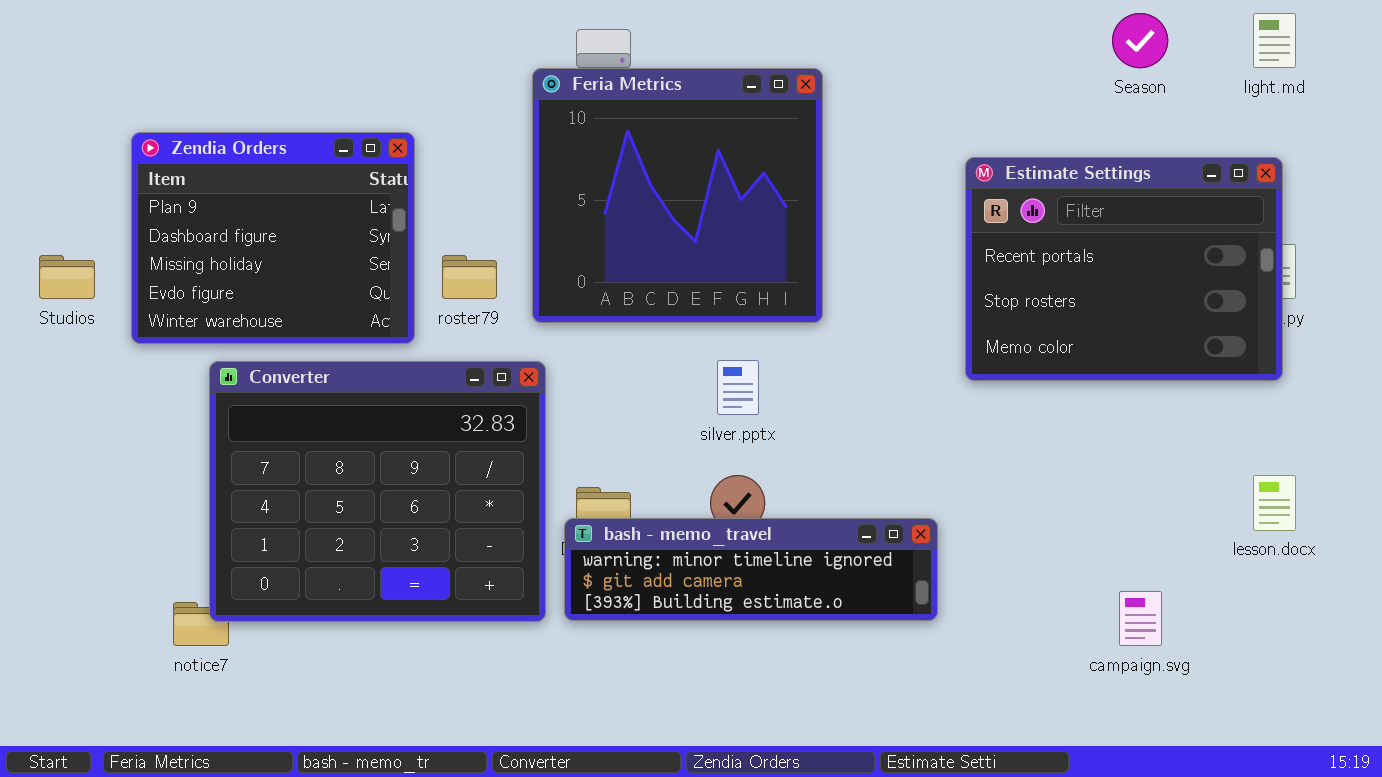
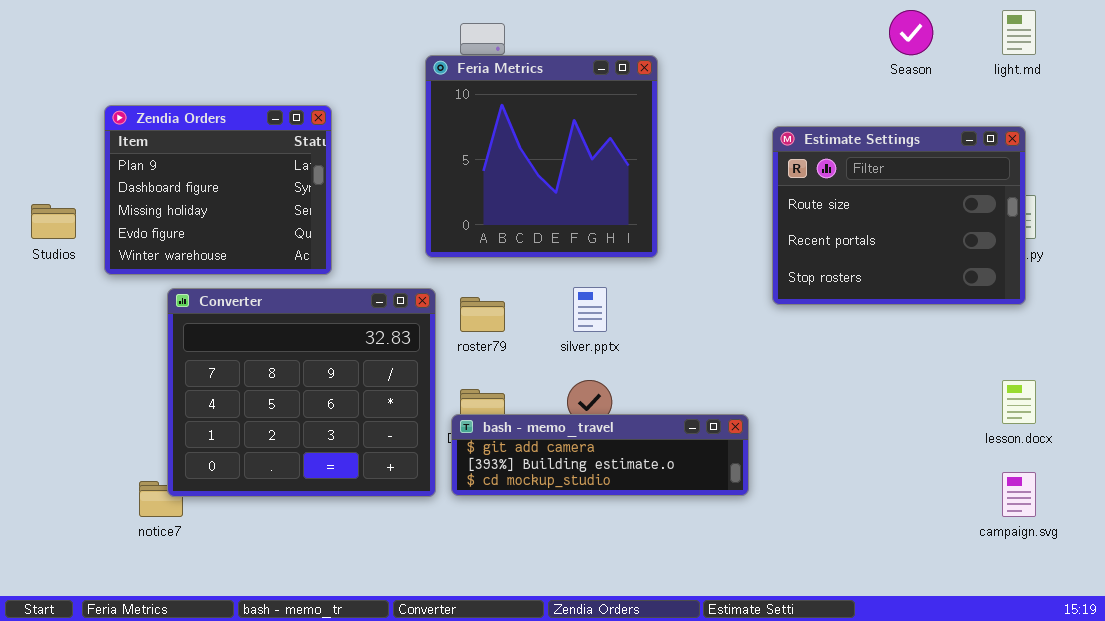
Estimate Settings: [965,157,1283,381] -> [772,126,1026,305], scrolled up 1 row
roster79: [442,255,497,299] -> [460,297,505,332], moved
bash - memo_travel: [564,518,938,621] -> [451,414,749,496], scrolled down 1 row
campaign.svg: [1119,591,1162,646] -> [1002,472,1036,517], moved

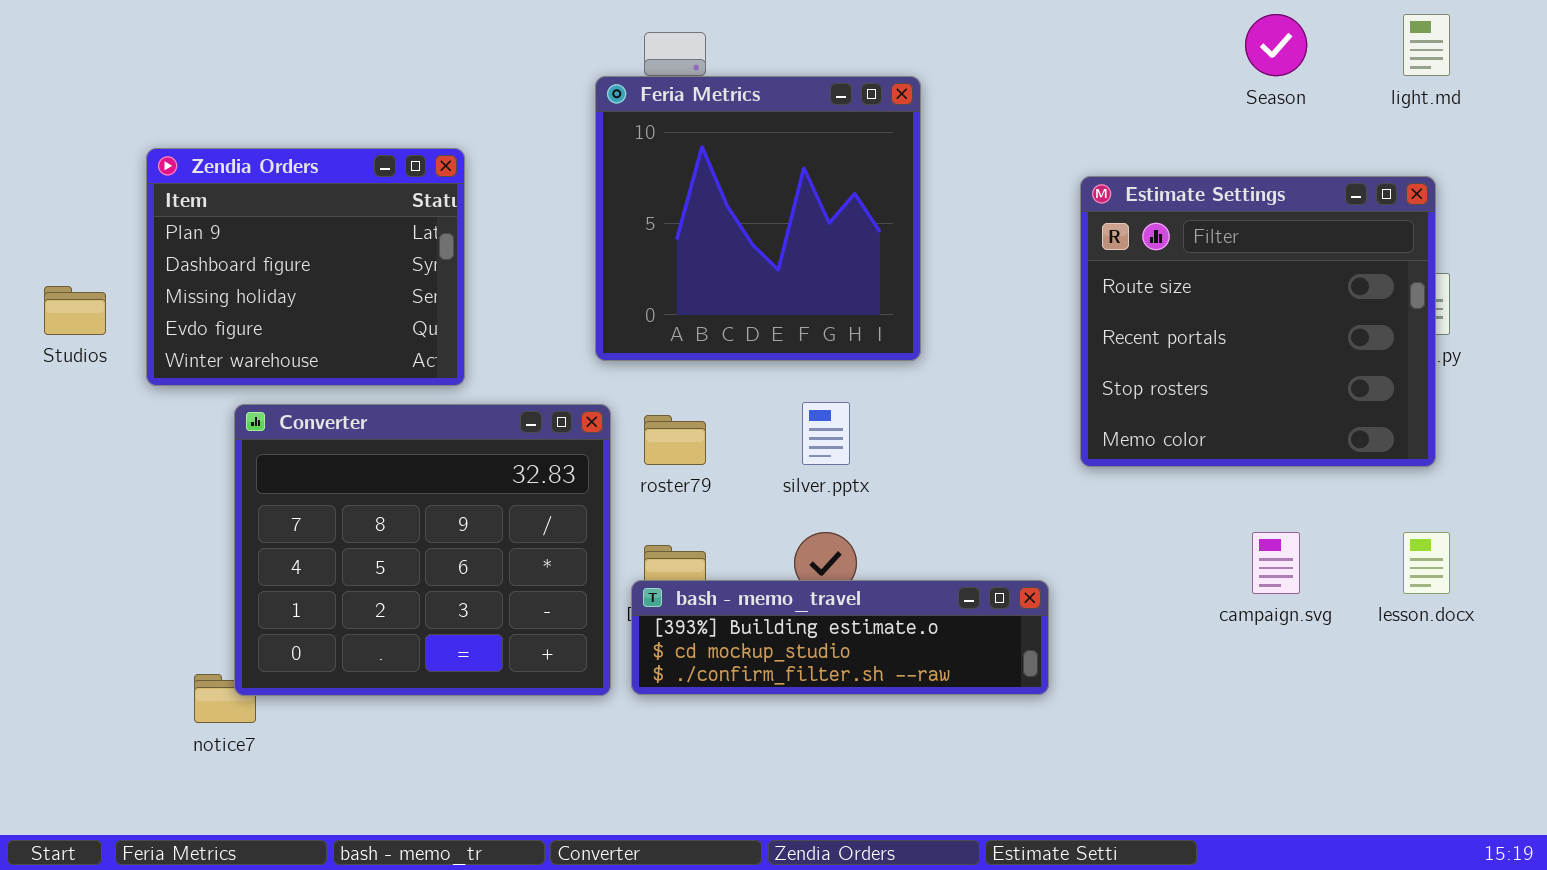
Estimate Settings: [772,126,1026,305] -> [1080,176,1436,467], resized
bash - memo_travel: [451,414,749,496] -> [631,580,1049,695], scrolled down 1 row
campaign.svg: [1002,472,1036,517] -> [1252,532,1300,594], moved

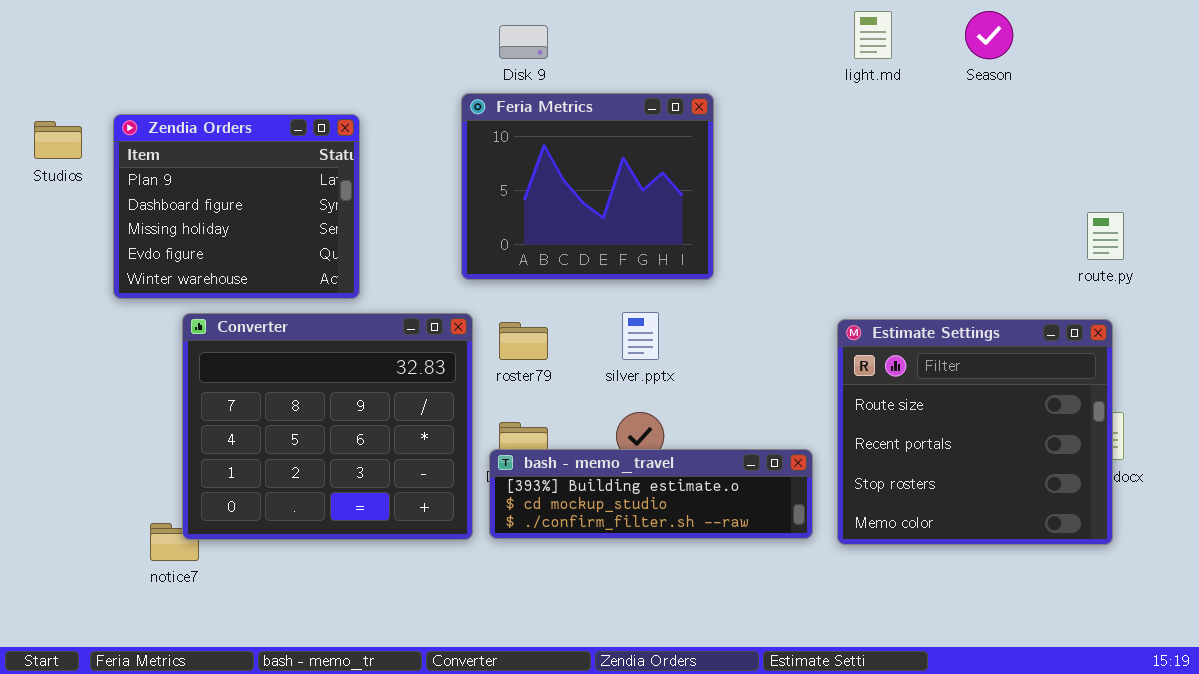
light.md: [1403,14,1450,76] -> [854,11,892,59], moved
Feria Metrics: [595,76,921,361] -> [461,93,714,280], resized
Estimate Settings: [1080,176,1436,467] -> [837,319,1113,545], moved
Studios: [44,286,106,335] -> [34,121,82,159], moved

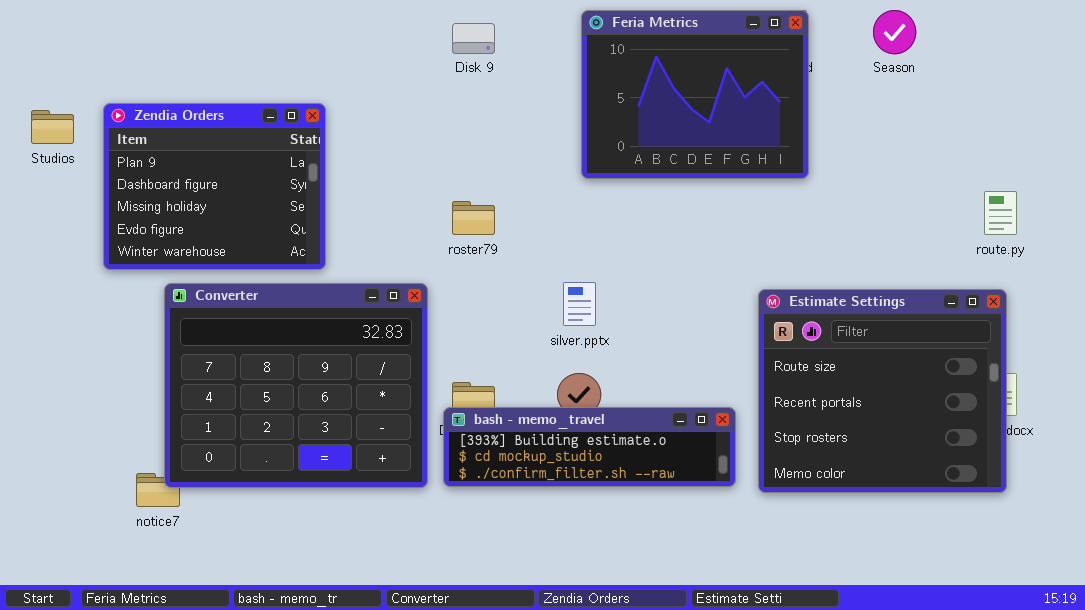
Feria Metrics: [461,93,714,280] -> [581,10,809,179], moved
roster79: [499,322,548,360] -> [452,201,495,235], moved

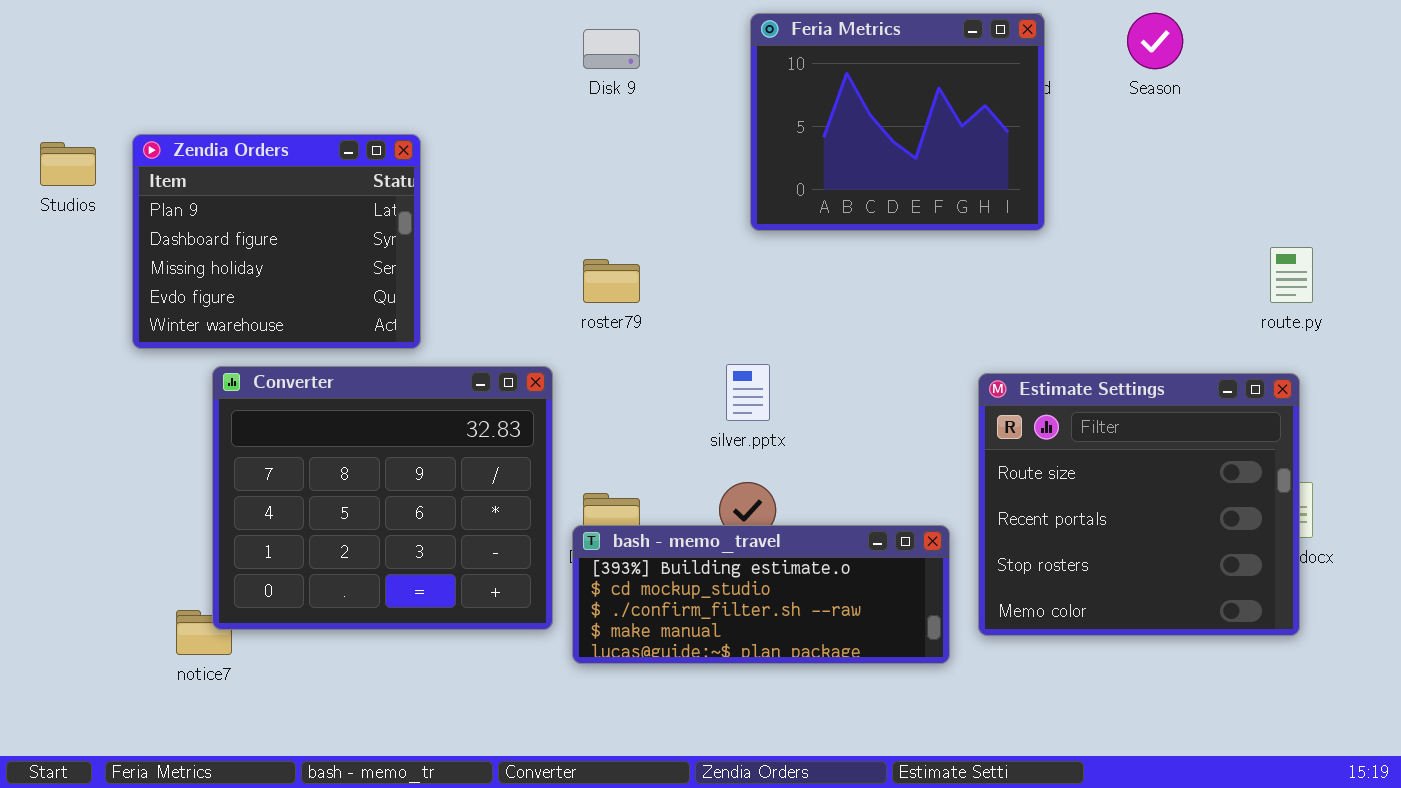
bash - memo_travel: [443,407,736,487] -> [572,525,950,664], resized

